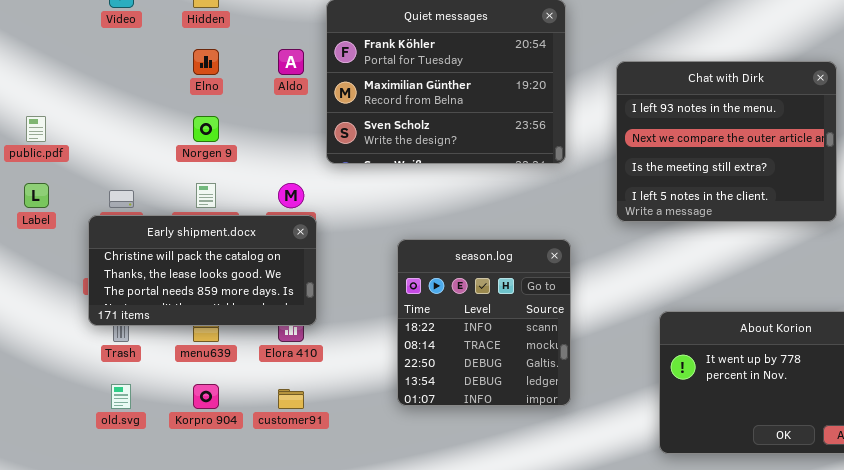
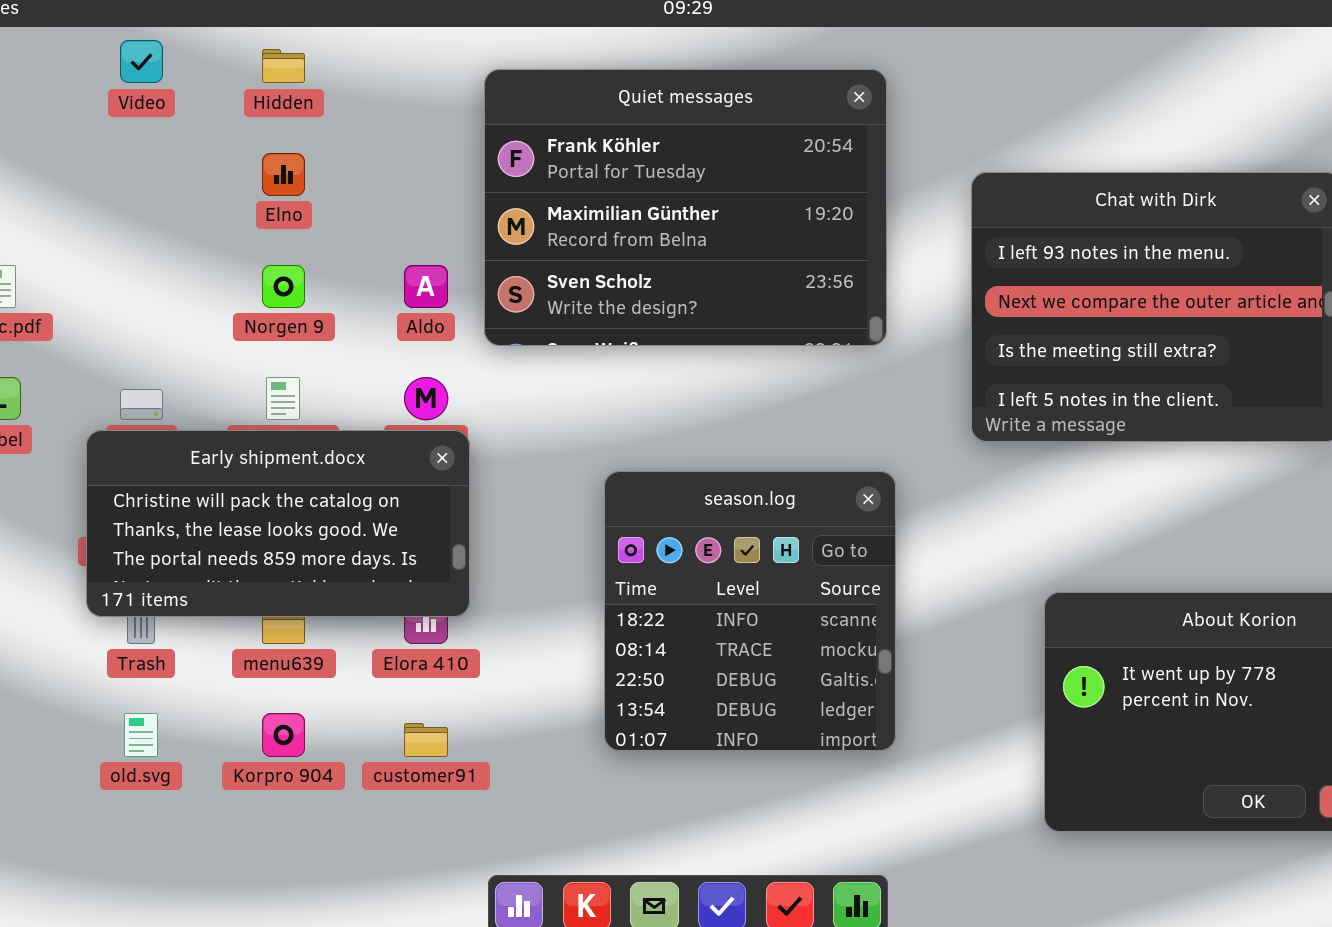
Aldo: [278,49,304,75] -> [404,265,448,308], moved

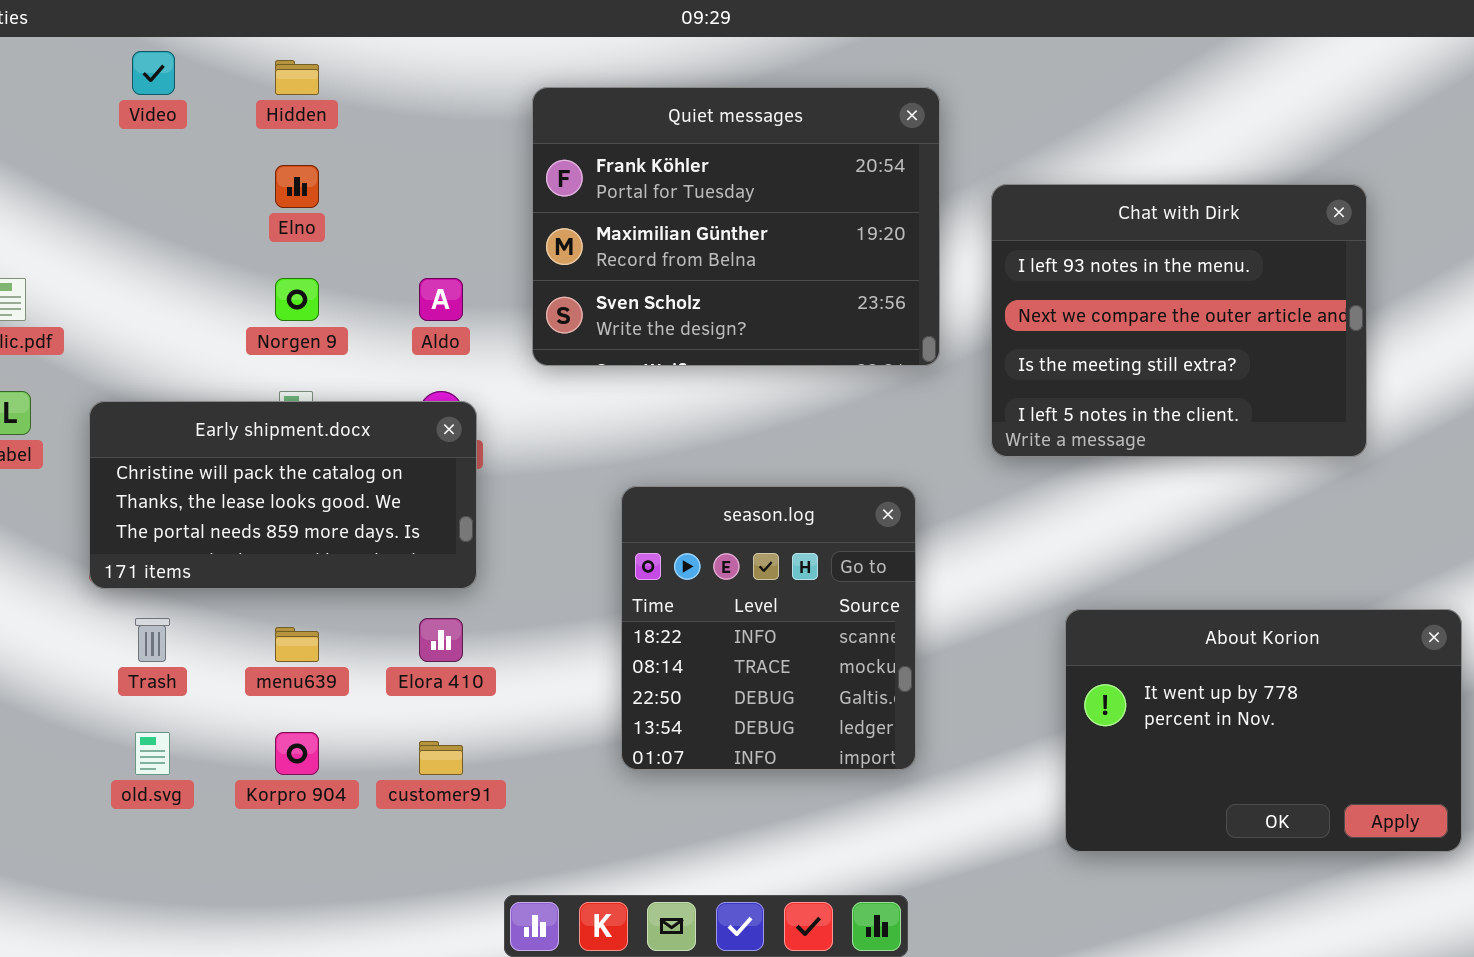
Quiet messages: [484,69,887,346] -> [532,87,940,366], moved
Early shipment.docx: [86,430,470,617] -> [89,401,477,589], moved

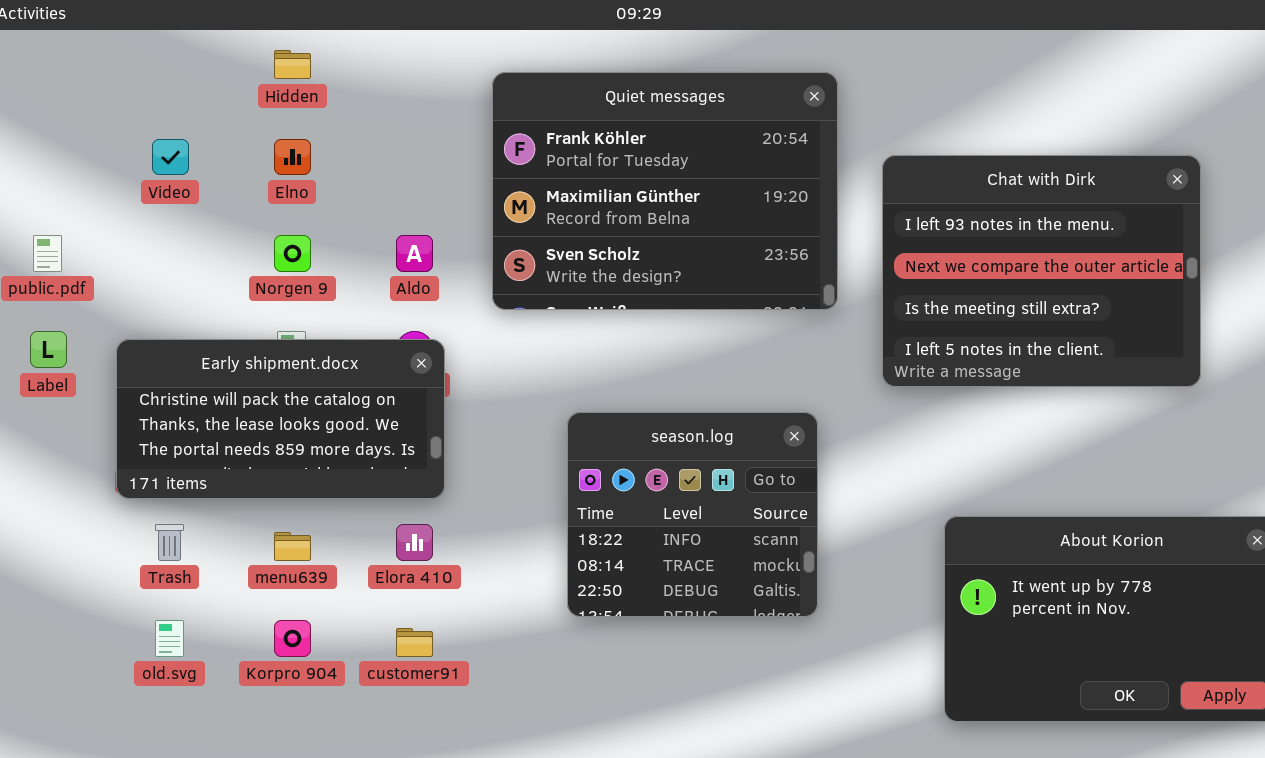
Video: [132,51,175,95] -> [152,139,189,175], moved
season.log: [621,486,916,770] -> [567,412,818,617], resized

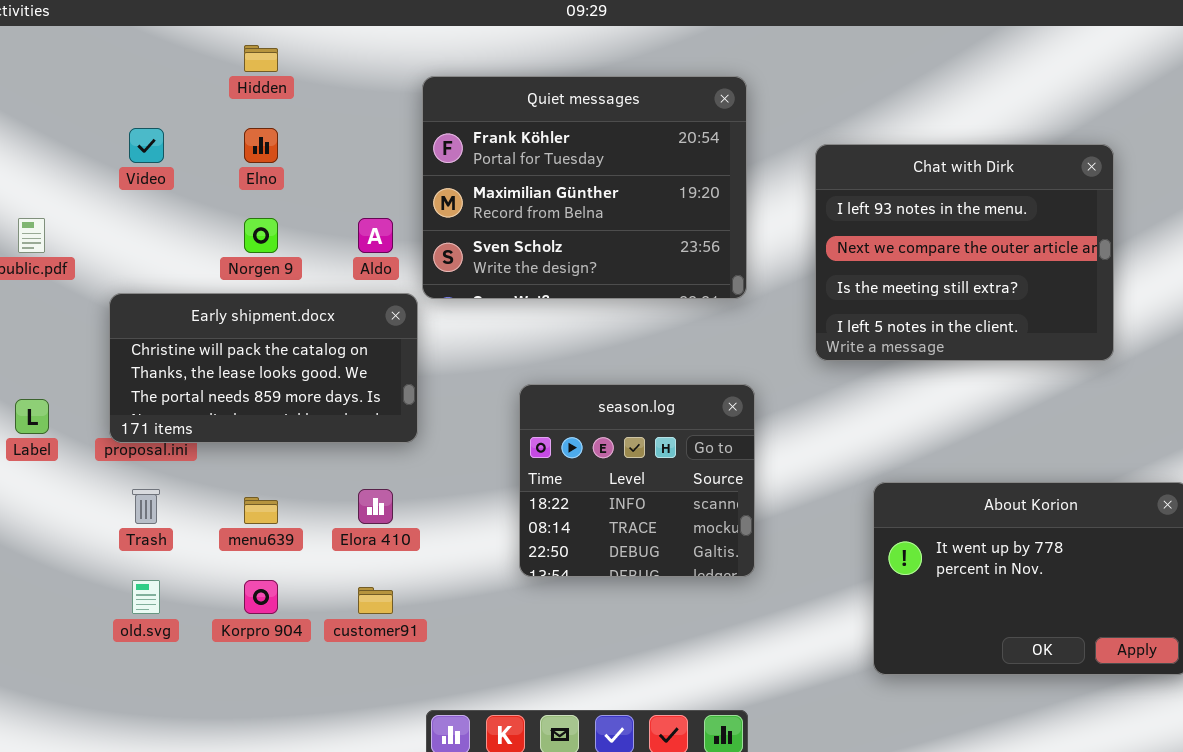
Quiet messages: [492,72,838,310] -> [422,76,747,299], moved
Label: [30,331,67,368] -> [15,399,49,434], moved
Early shipment.docx: [116,339,445,499] -> [109,293,418,443], moved

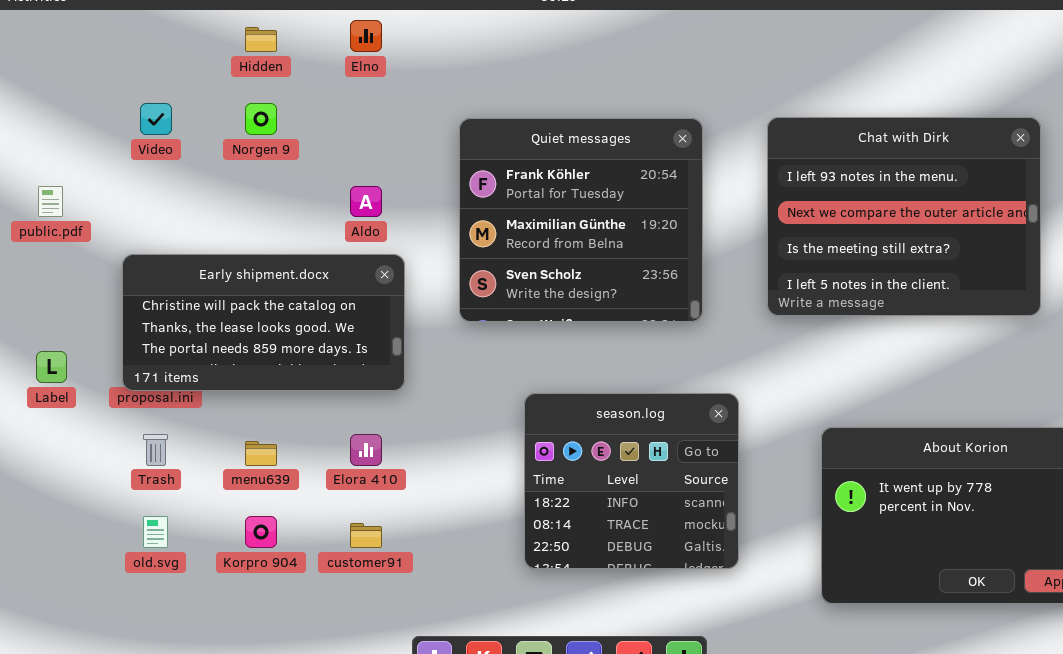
Quiet messages: [422,76,747,299] -> [459,118,703,322], moved, resized
Elno: [244,128,278,163] -> [350,20,382,52], moved
Norgen 9: [244,218,278,253] -> [245,103,277,135], moved
season.log: [519,384,755,577] -> [524,393,739,569], moved

